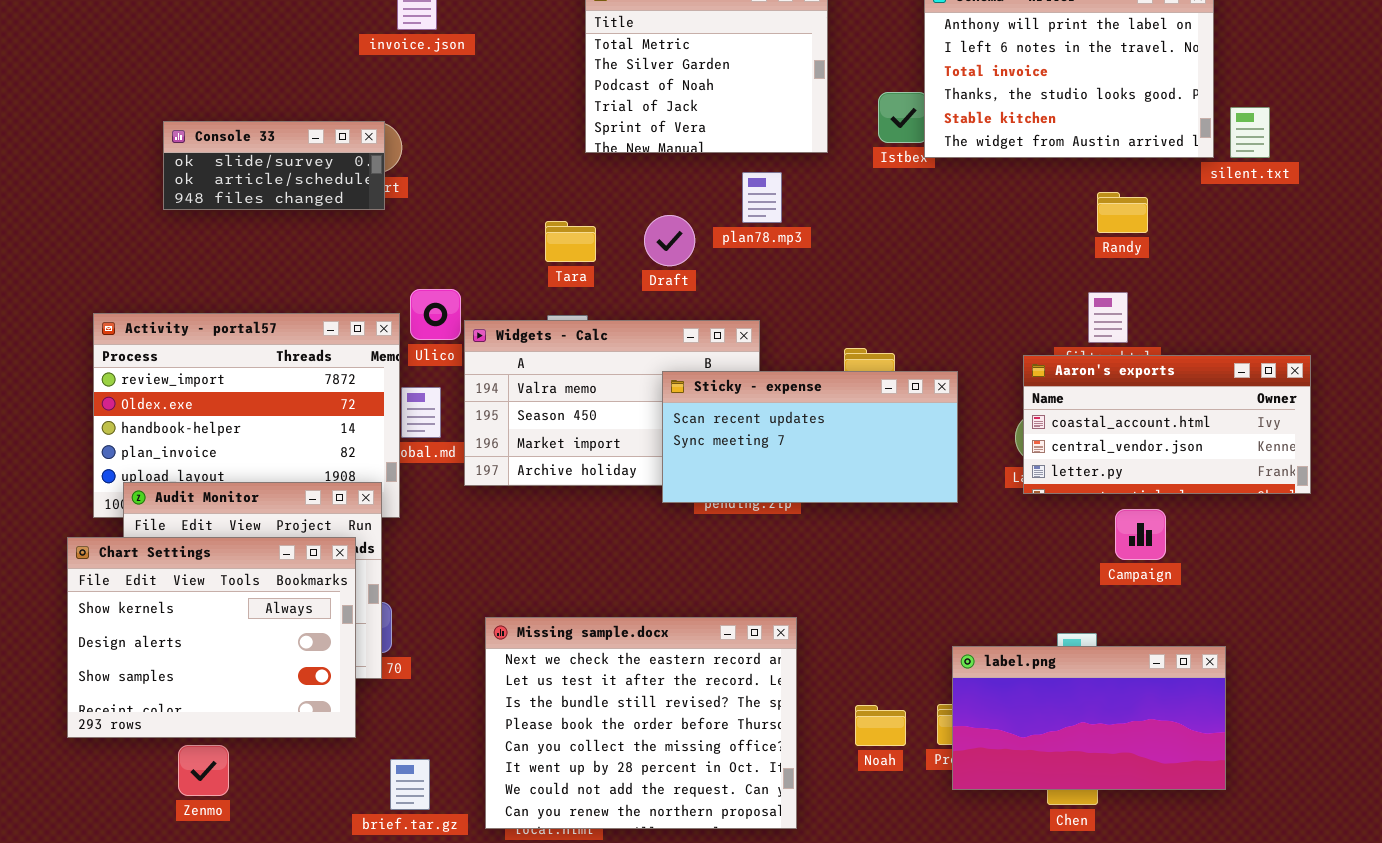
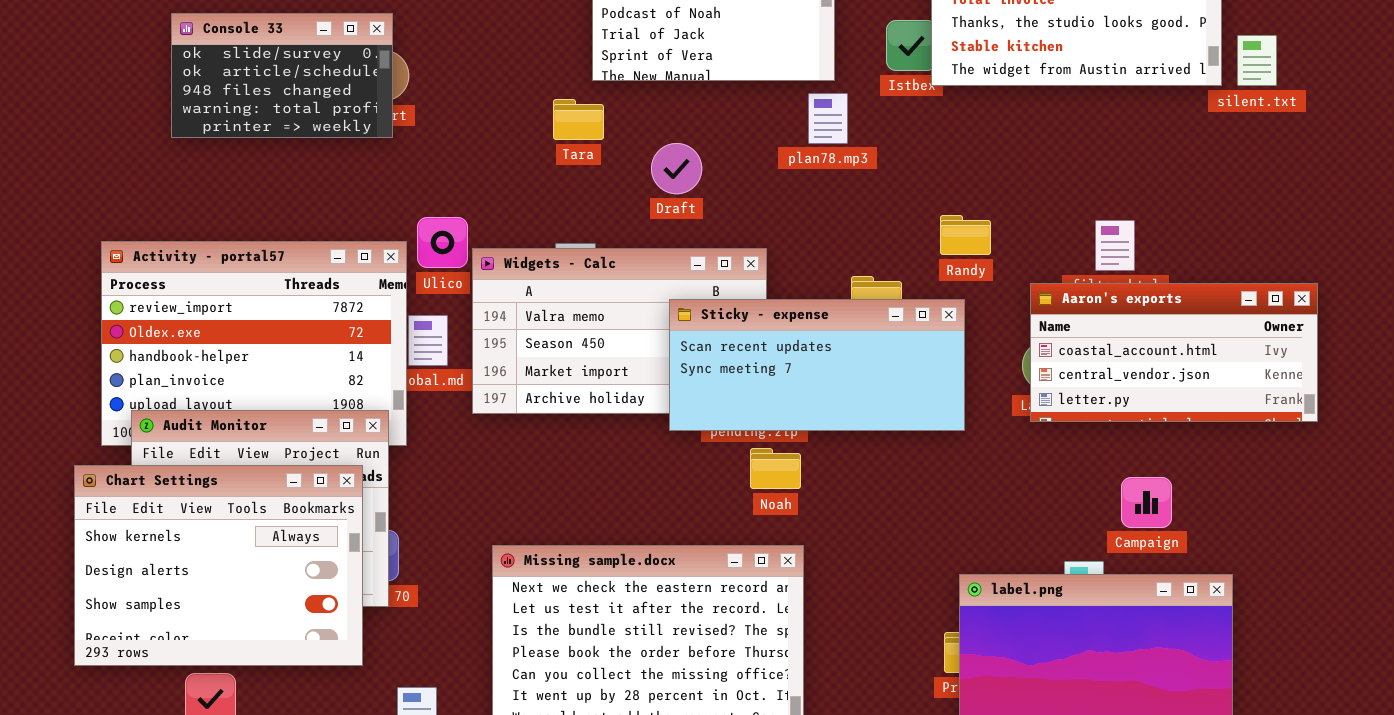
Console 33: [163,121,385,210] -> [171,13,393,138], resized
plan78.mp3: [742,172,782,223] -> [808,93,848,144], moved
Randy: [1097,192,1148,233] -> [940,215,991,255], moved
Tara: [545,221,596,262] -> [553,99,604,140], moved
Campaign: [1115,509,1166,560] -> [1121,477,1172,528], moved
Noah: [855,705,906,746] -> [750,448,801,489], moved

